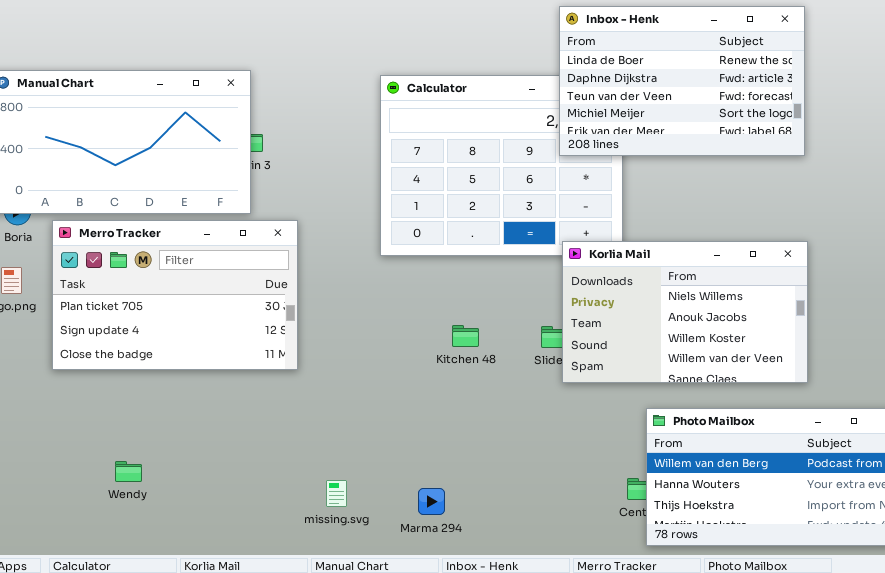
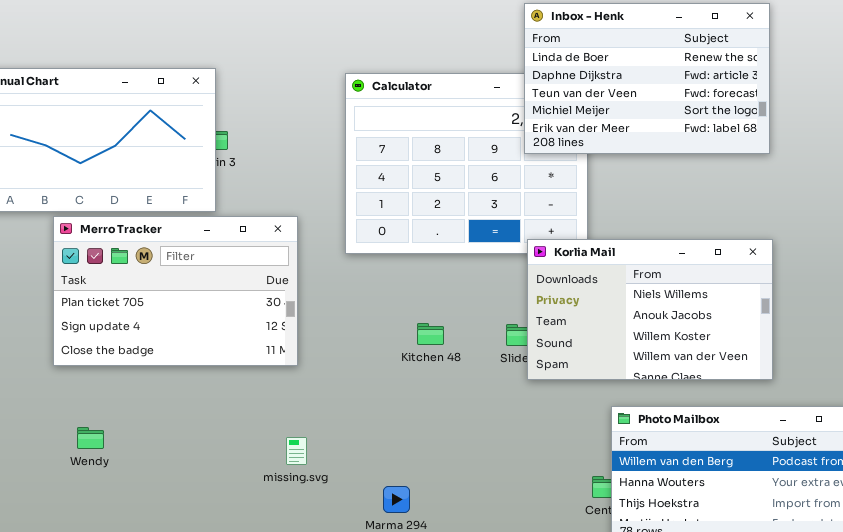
Merro Tracker: [52,220,298,370] -> [53,216,298,366], moved
Wendy: [115,461,142,482] -> [77,427,104,449], moved
missing.svg: [326,480,347,507] -> [286,437,307,465], moved

